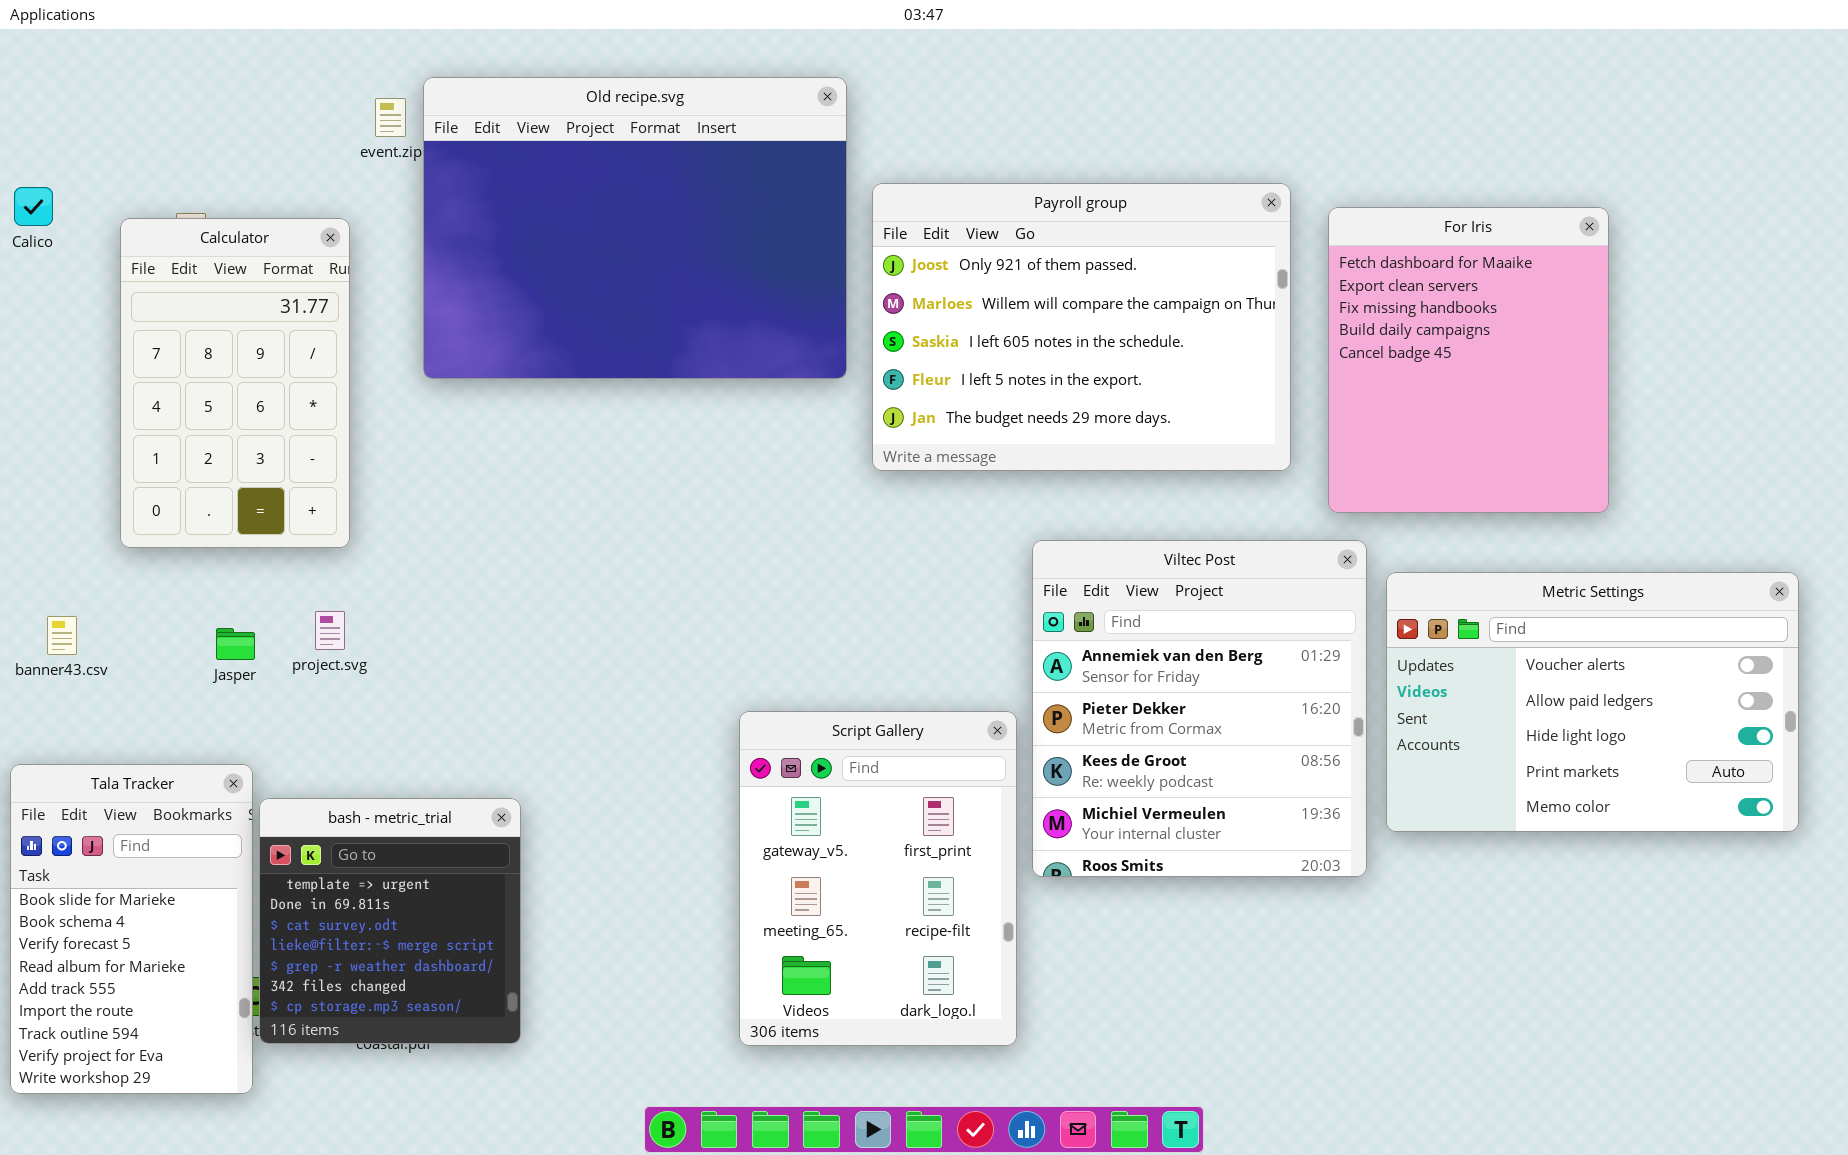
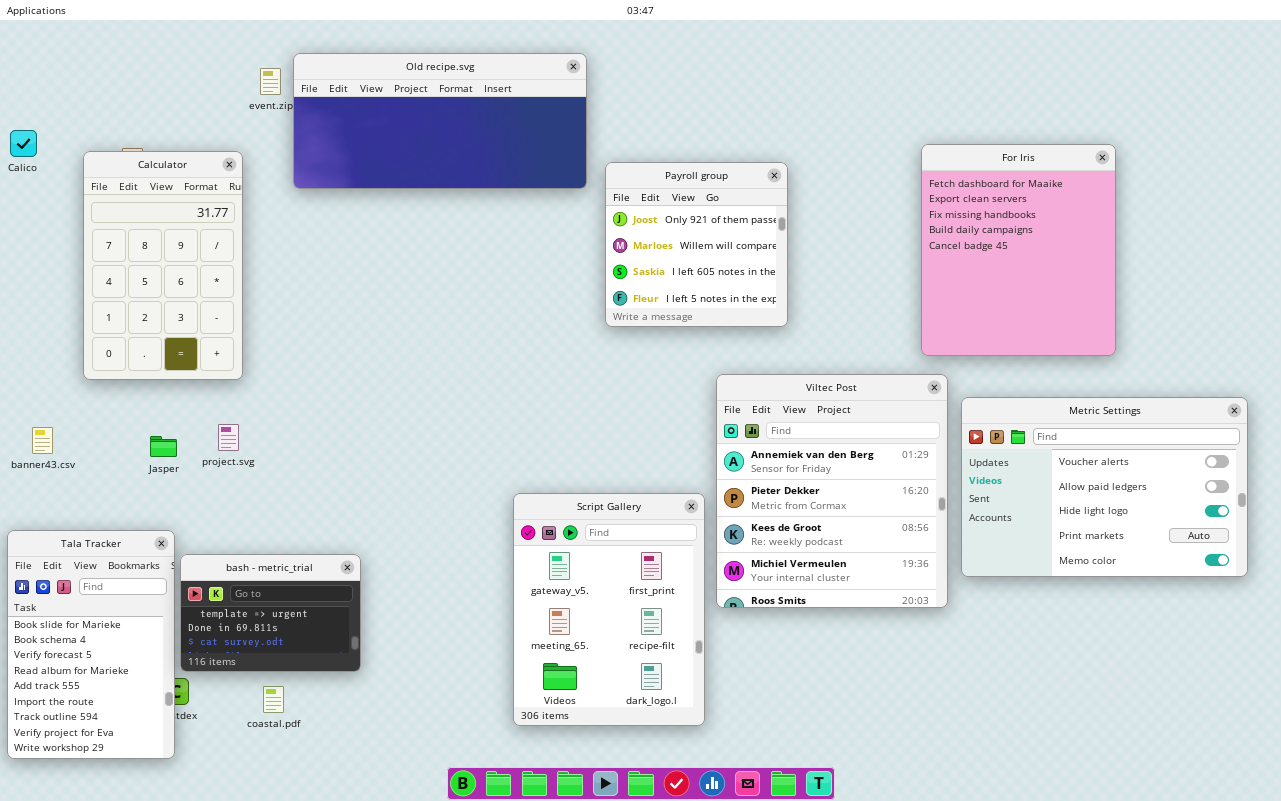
Old recipe.svg: [423,77,847,379] -> [293,53,587,189], resized
Payroll group: [872,183,1291,471] -> [605,162,788,327], resized
bash - metric_trial: [259,798,521,1044] -> [180,554,361,672], resized

